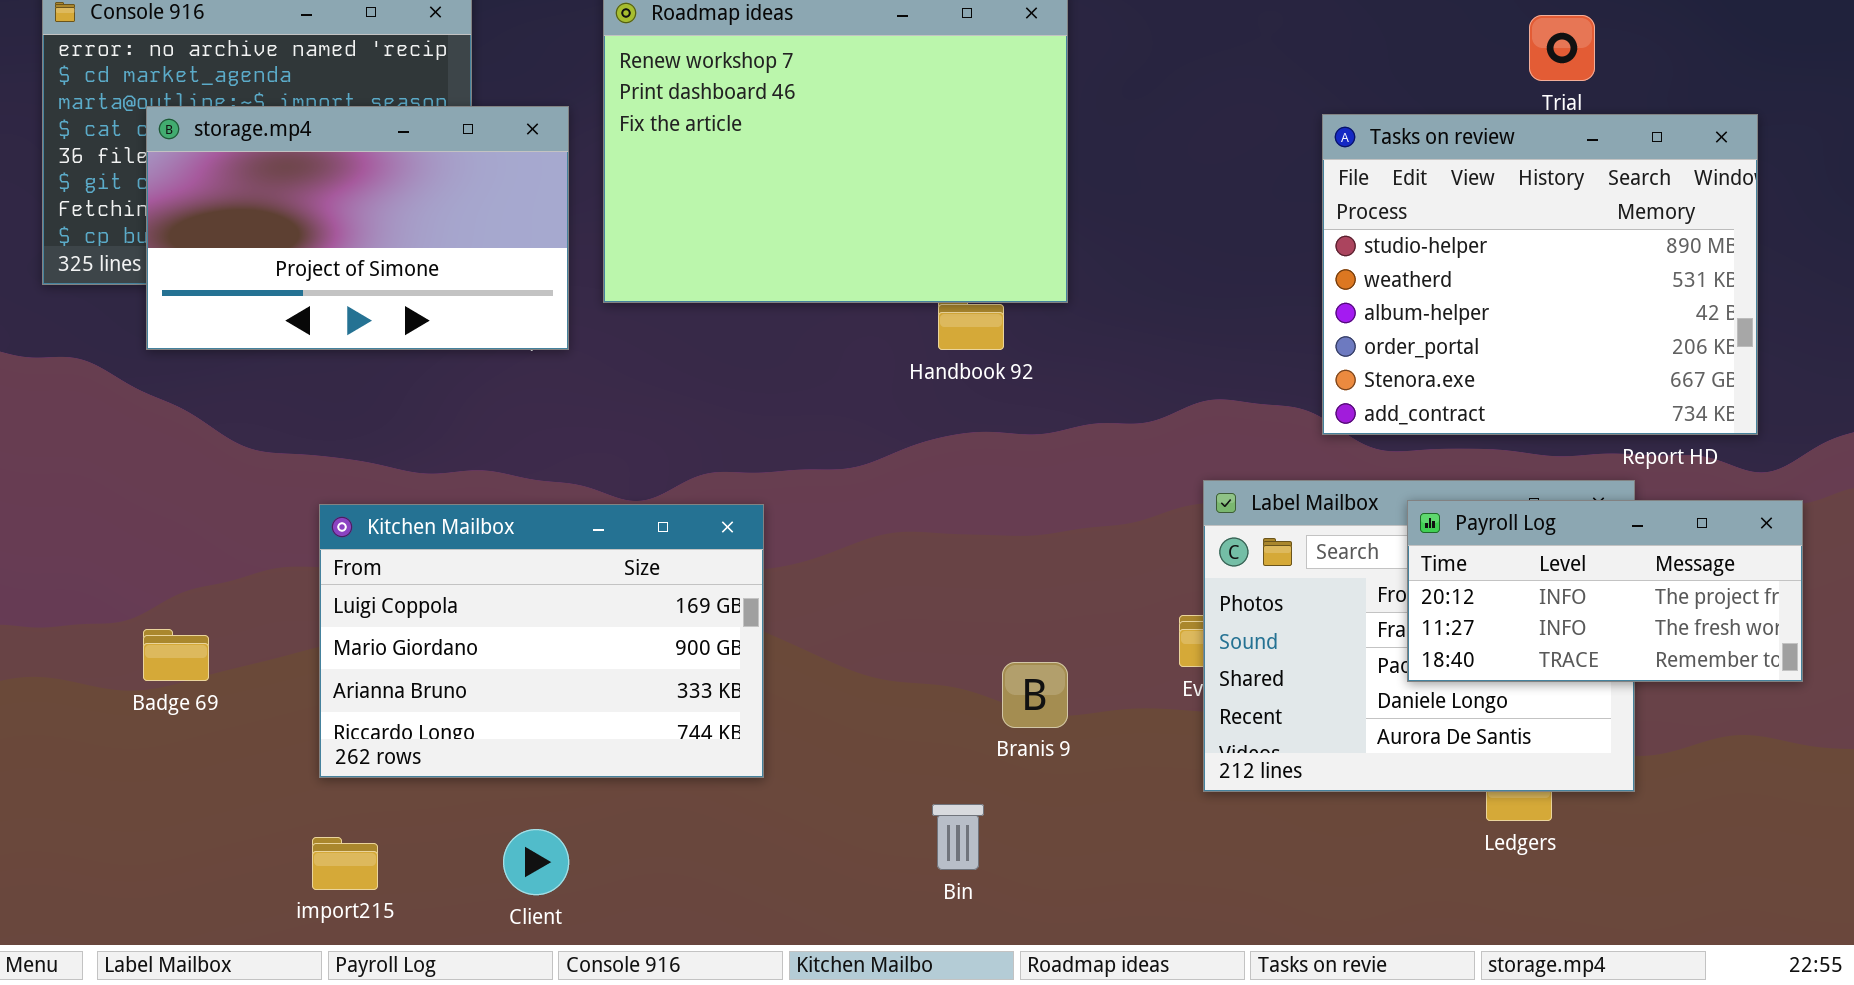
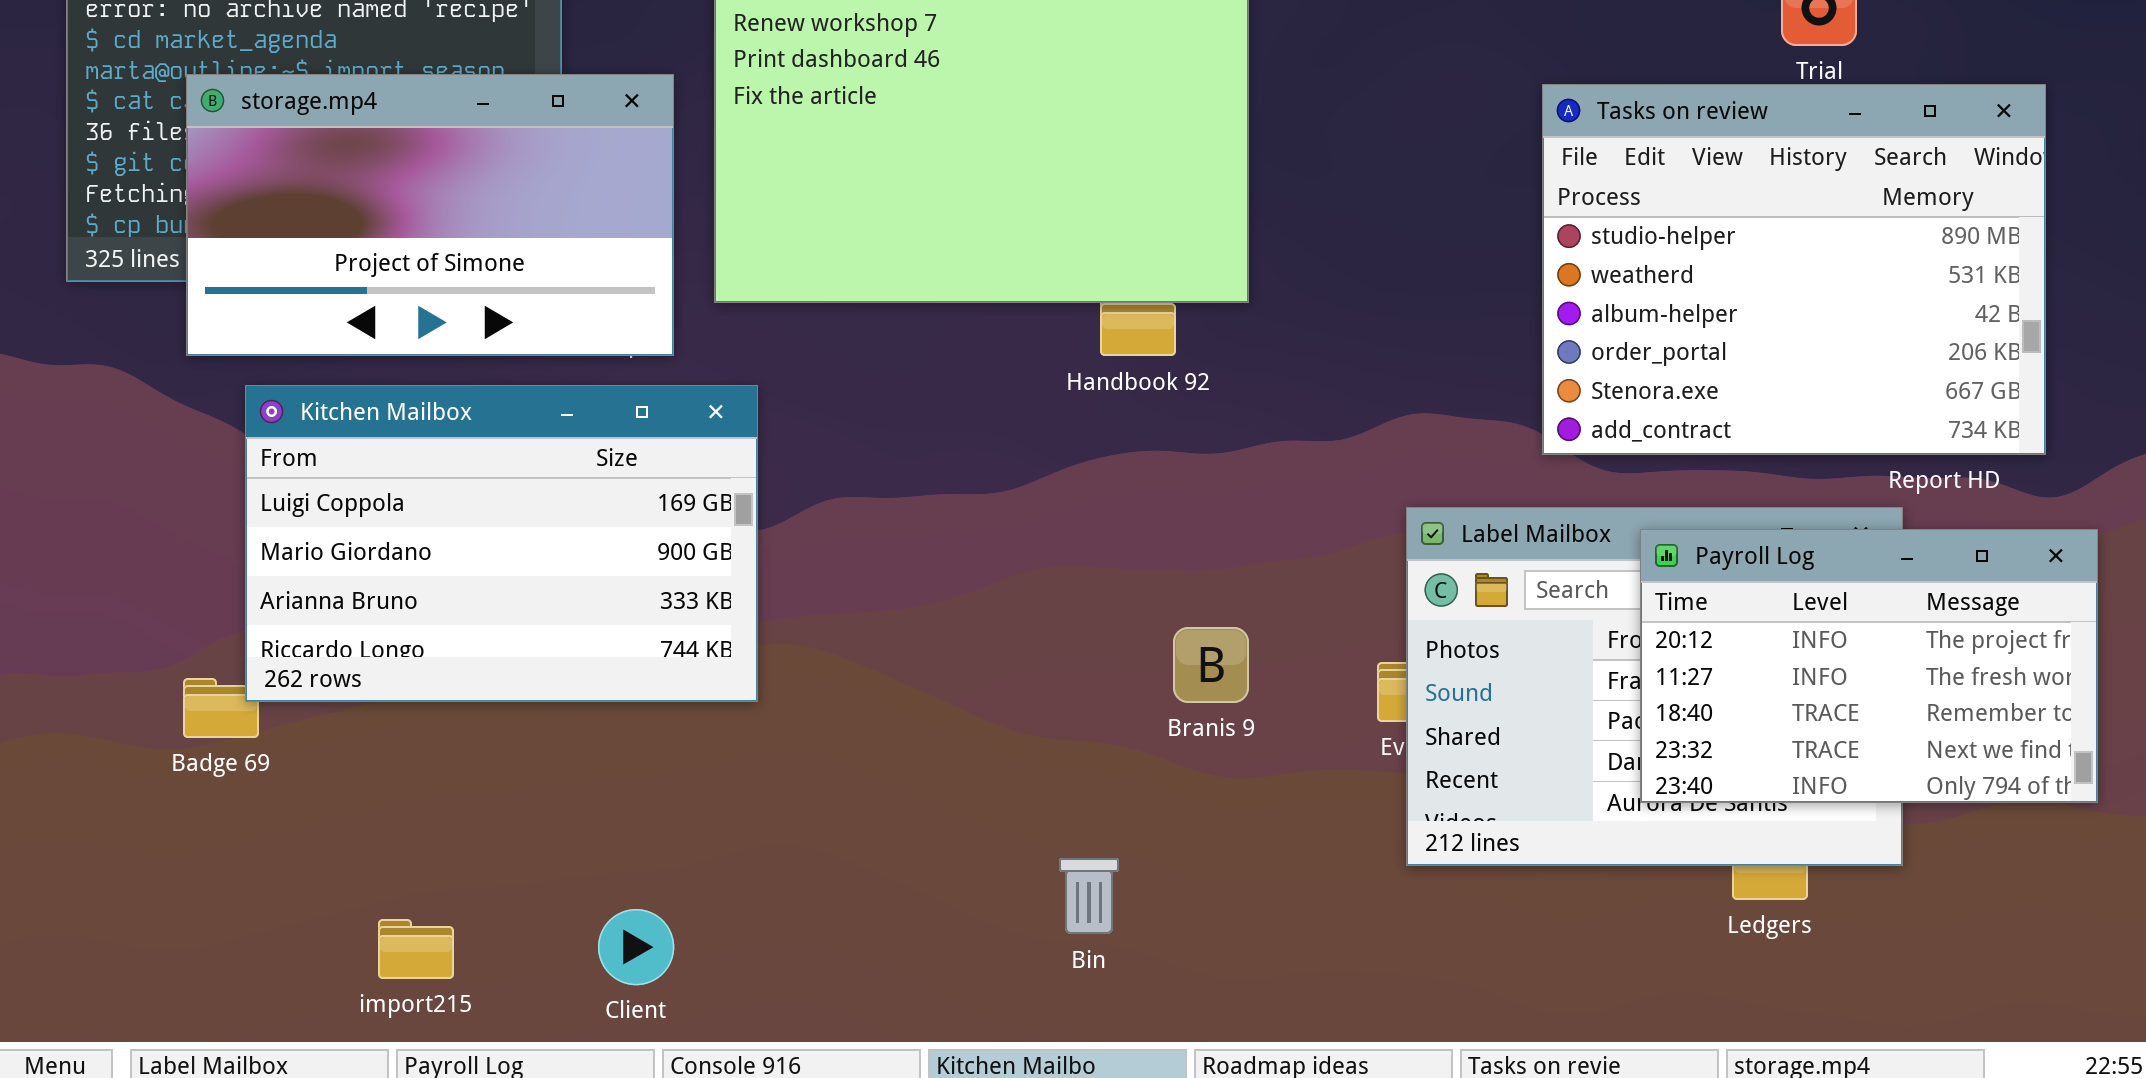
Payroll Log: [1407,500,1803,682] -> [1640,529,2098,803], resized
Kitchen Mailbox: [319,504,764,778] -> [245,385,758,702], moved
Branis 9: [1002,662,1068,728] -> [1173,627,1249,703], moved
Bin: [932,804,984,870] -> [1059,858,1119,934], moved

